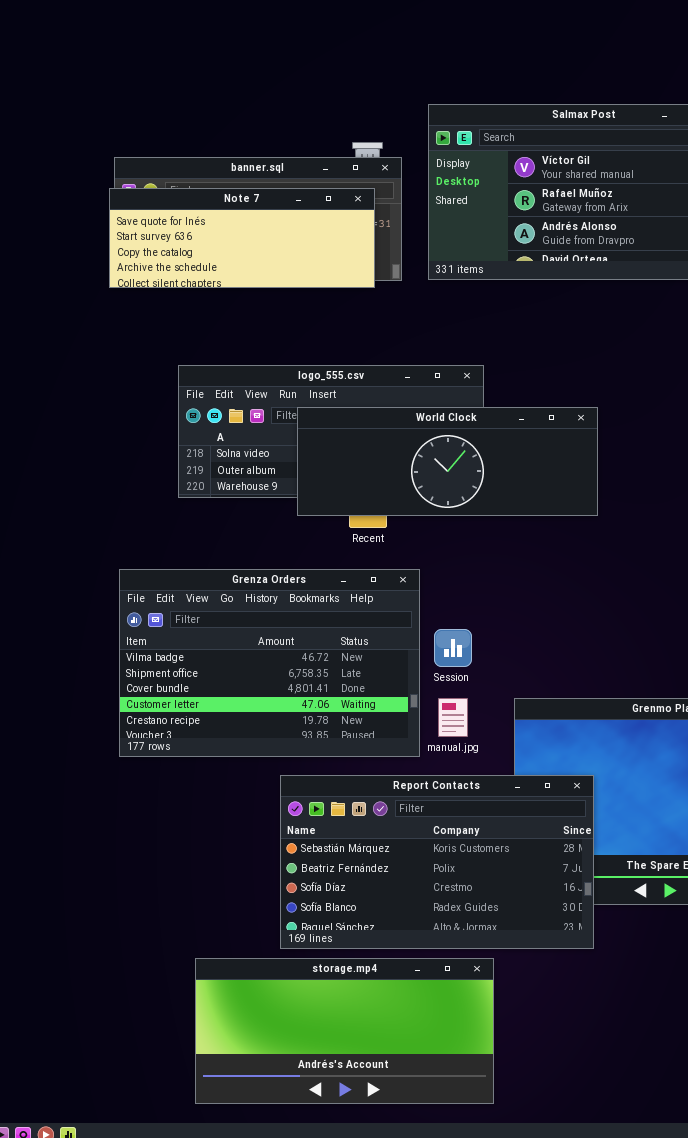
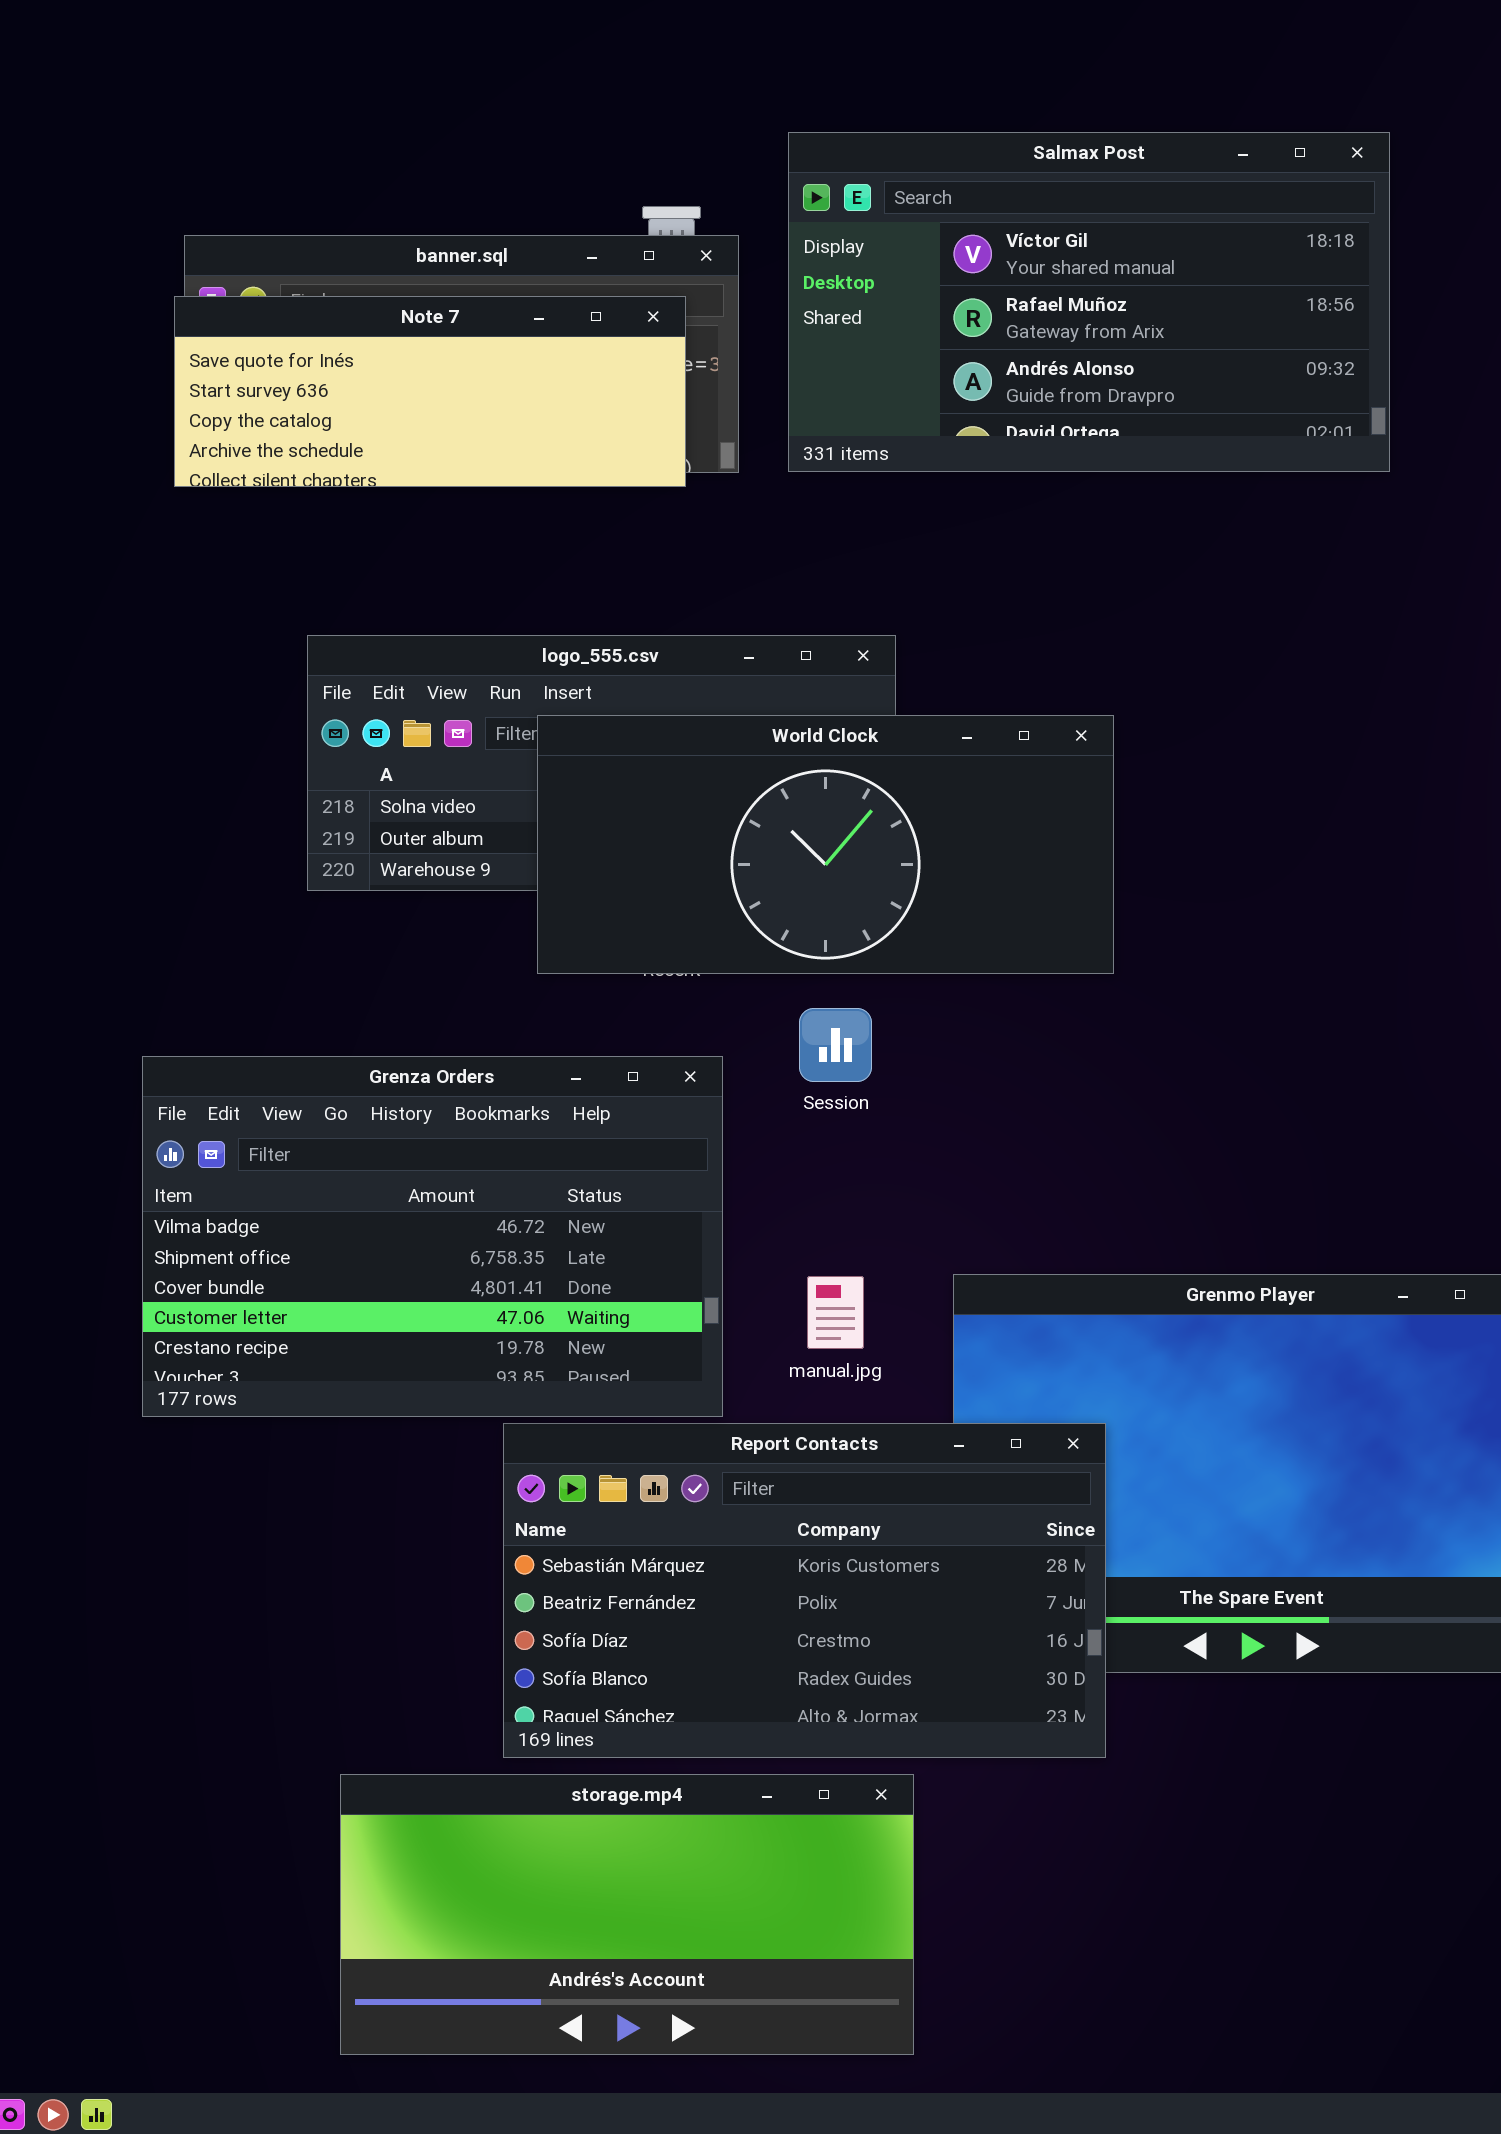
World Clock: [297,407,598,516] -> [537,715,1114,974], resized
Grenza Orders: [119,569,420,757] -> [142,1056,723,1417], moved
Session: [434,629,472,667] -> [799,1008,872,1082], moved

